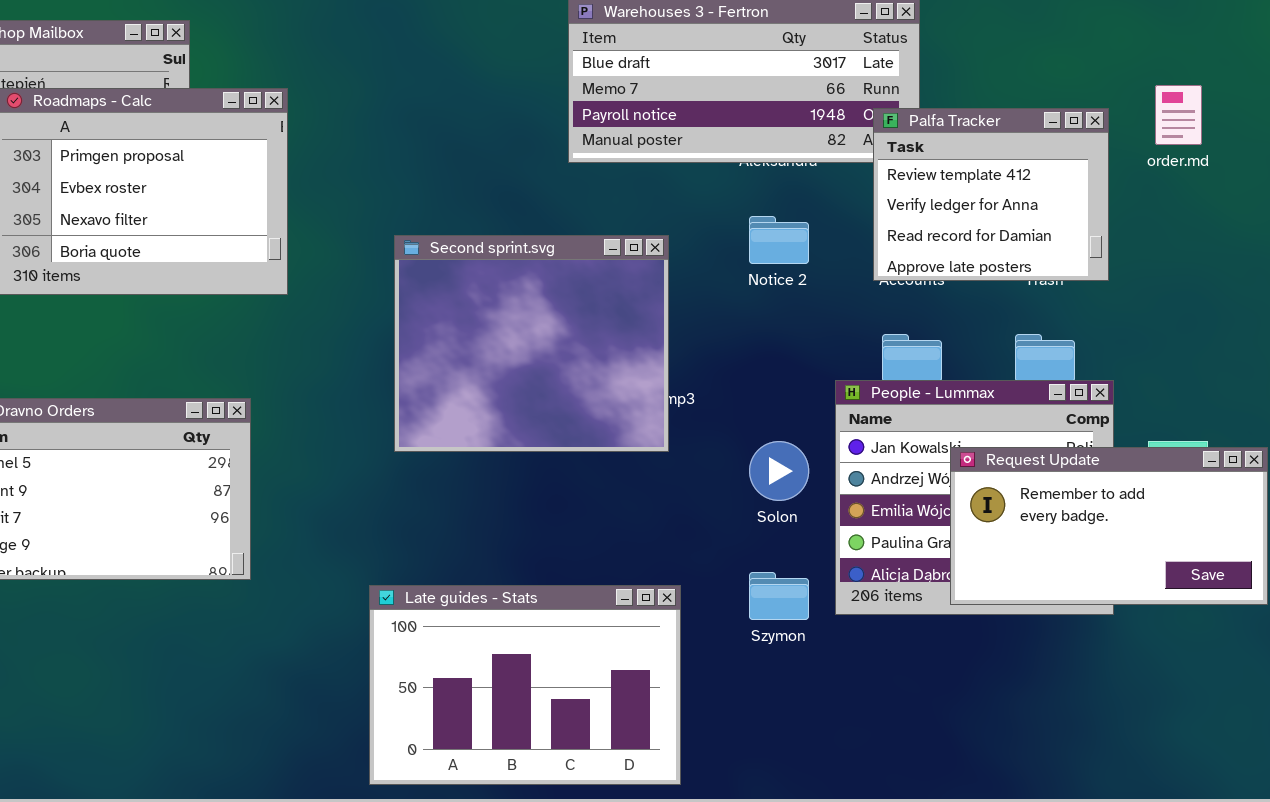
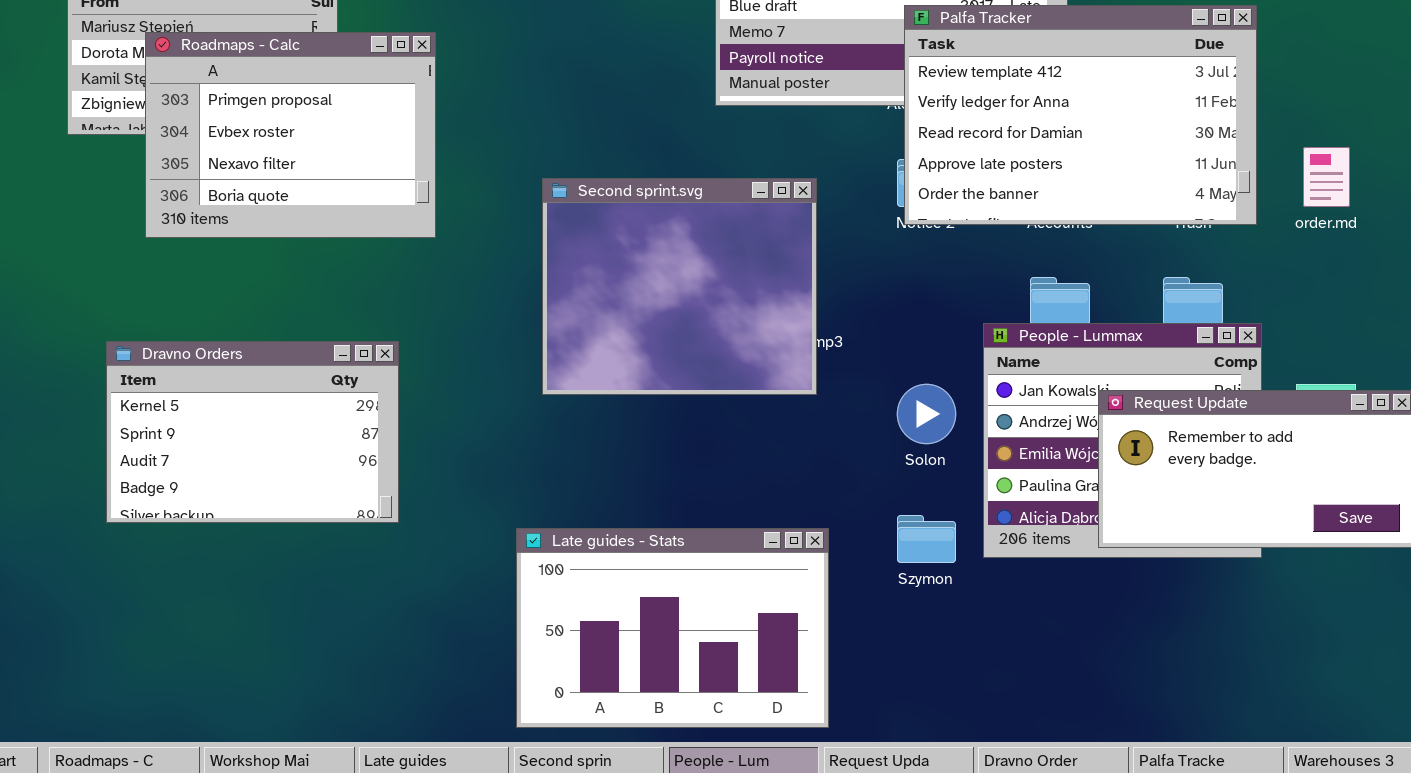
order.md: [1155,85,1202,145] -> [1303,147,1350,207], moved
Palfa Tracker: [873,108,1109,281] -> [904,5,1257,225], resized

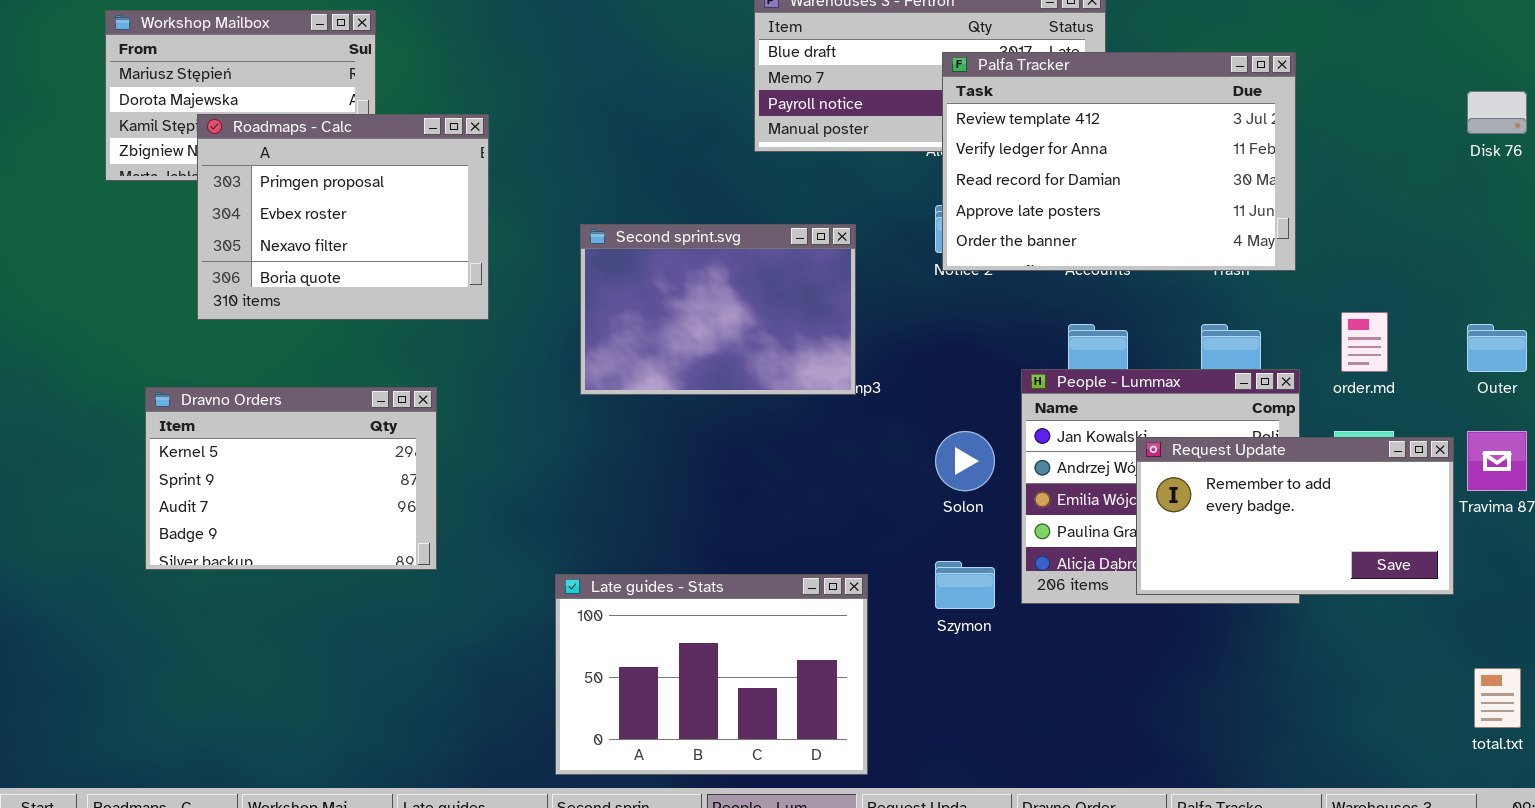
Roadmaps - Calc: [145,32,436,238] -> [197,114,489,320], moved
order.md: [1303,147,1350,207] -> [1341,312,1388,372], moved
Second sprint.svg: [542,178,817,395] -> [580,224,856,395], resized

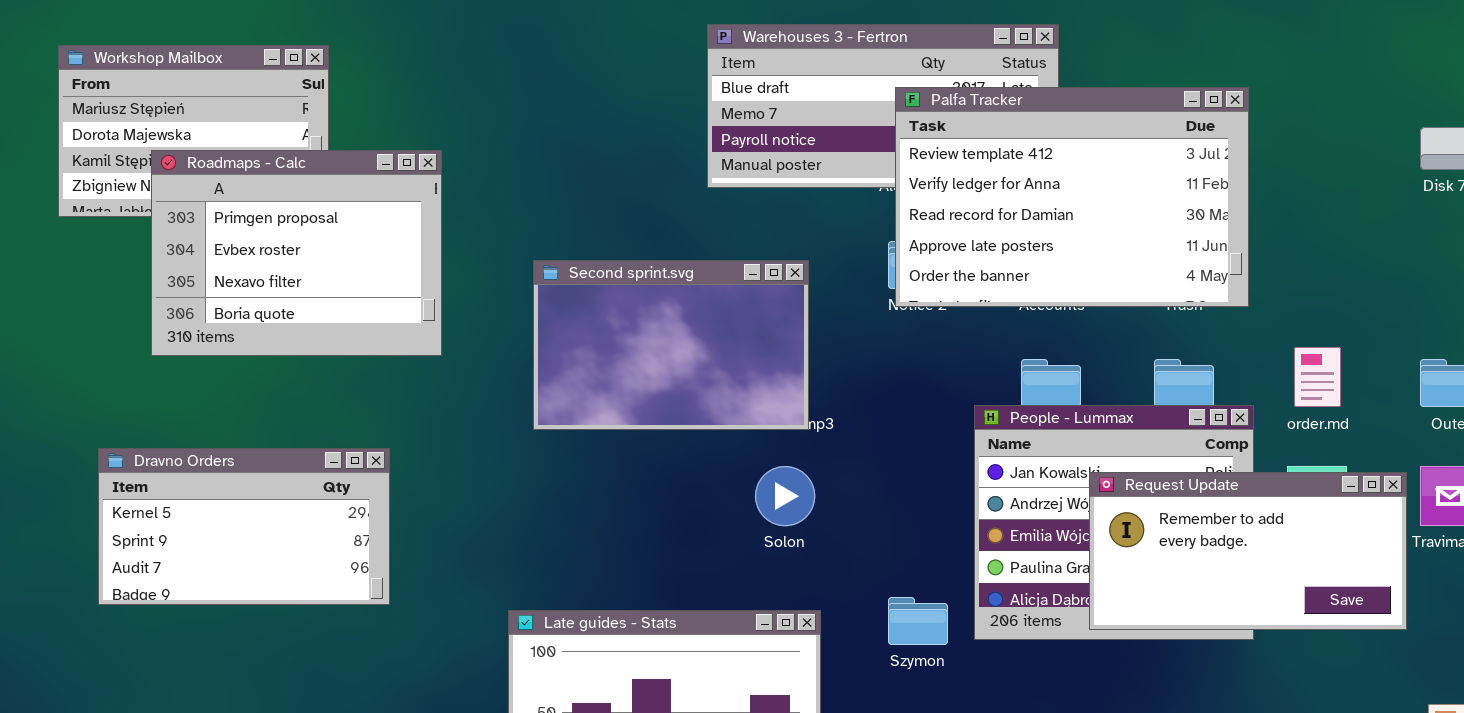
Dravno Orders: [145,387,437,570] -> [98,448,390,605], resized
Solon: [935,431,995,491] -> [755,466,815,526], moved

